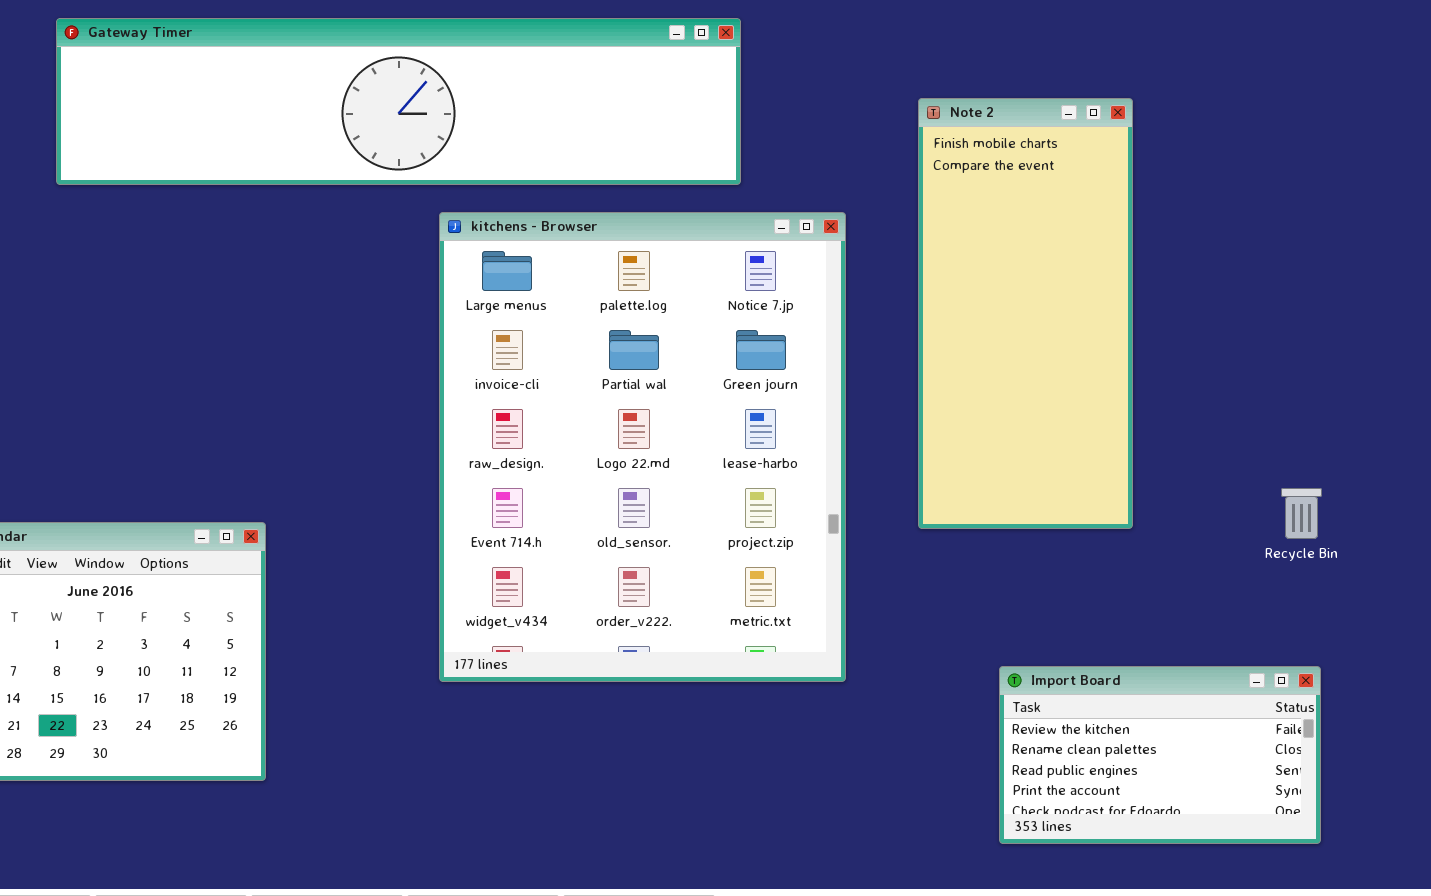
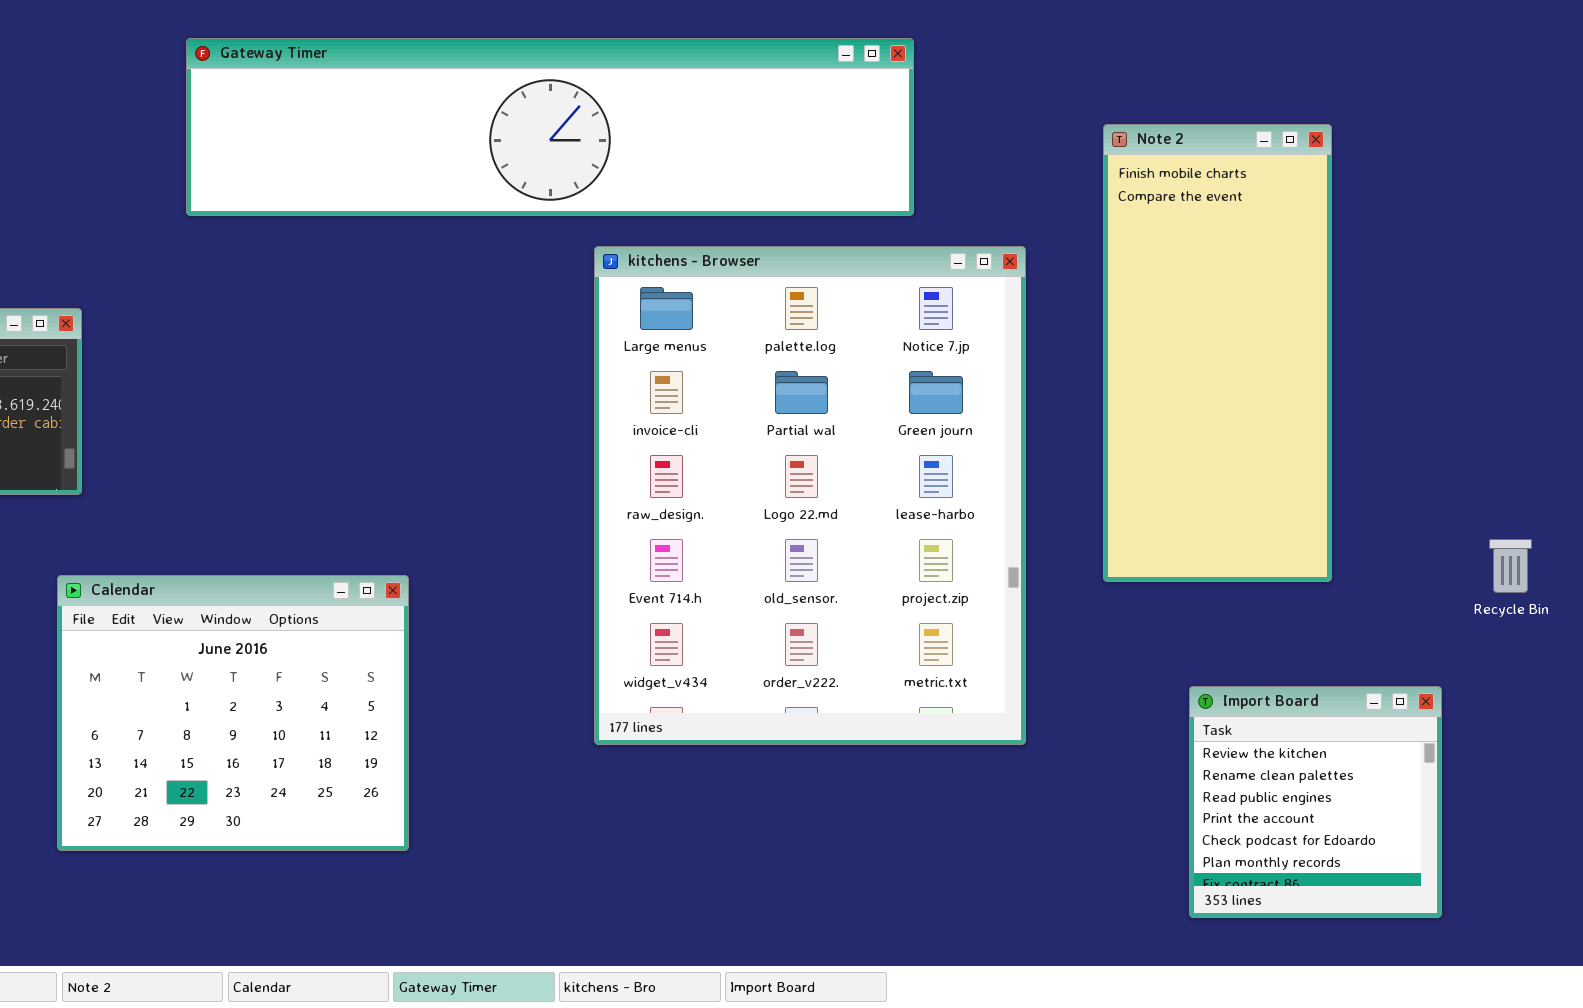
Import Board: [999,666,1321,844] -> [1189,686,1442,918], resized

